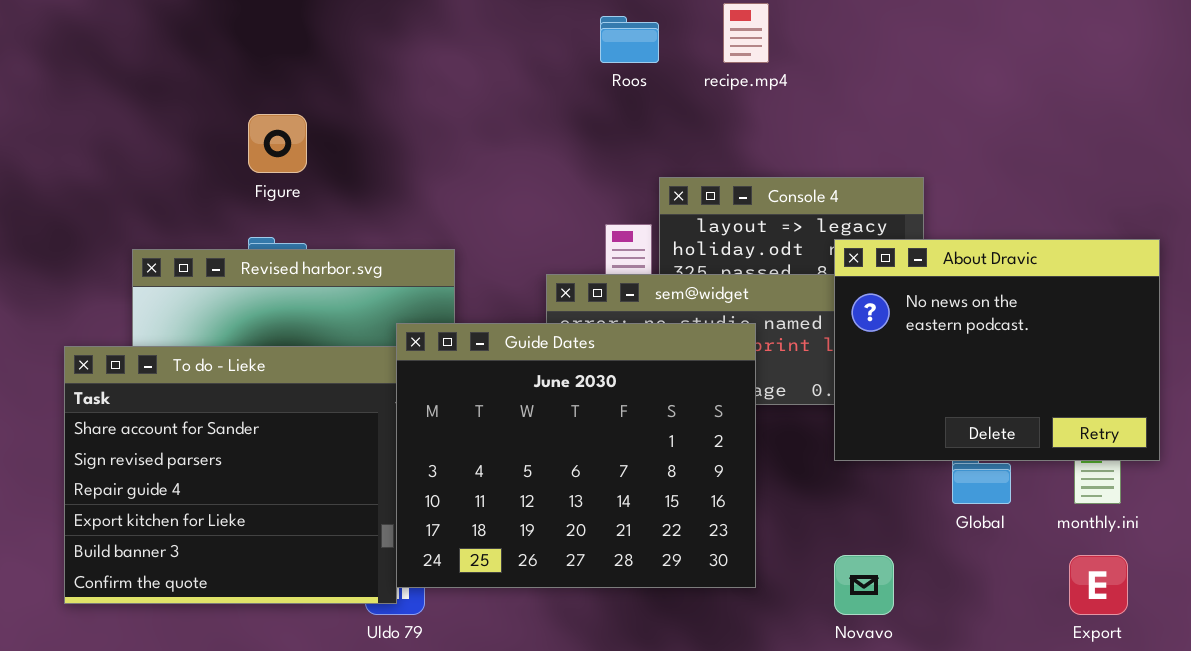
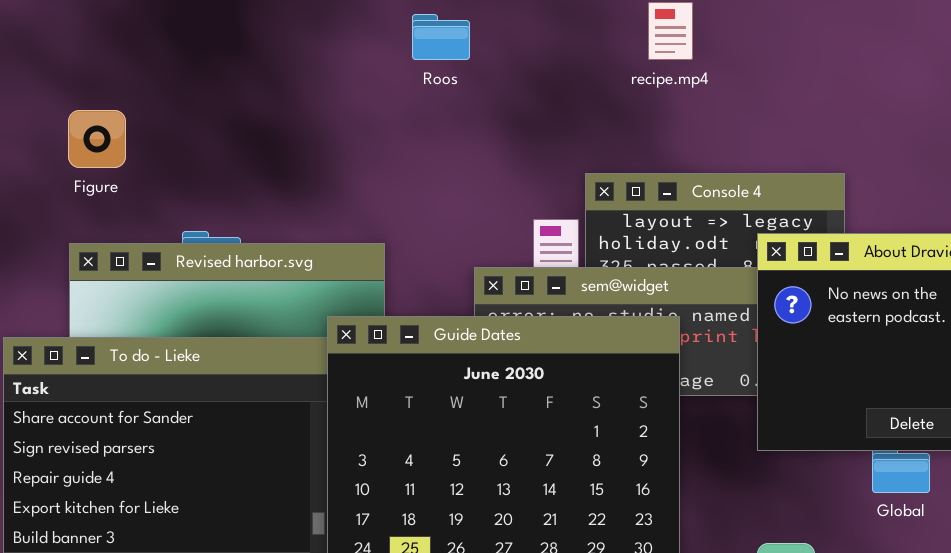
Roos: [600,16,659,63] -> [412,14,470,60], moved
Figure: [248,114,307,173] -> [68,110,126,168], moved

